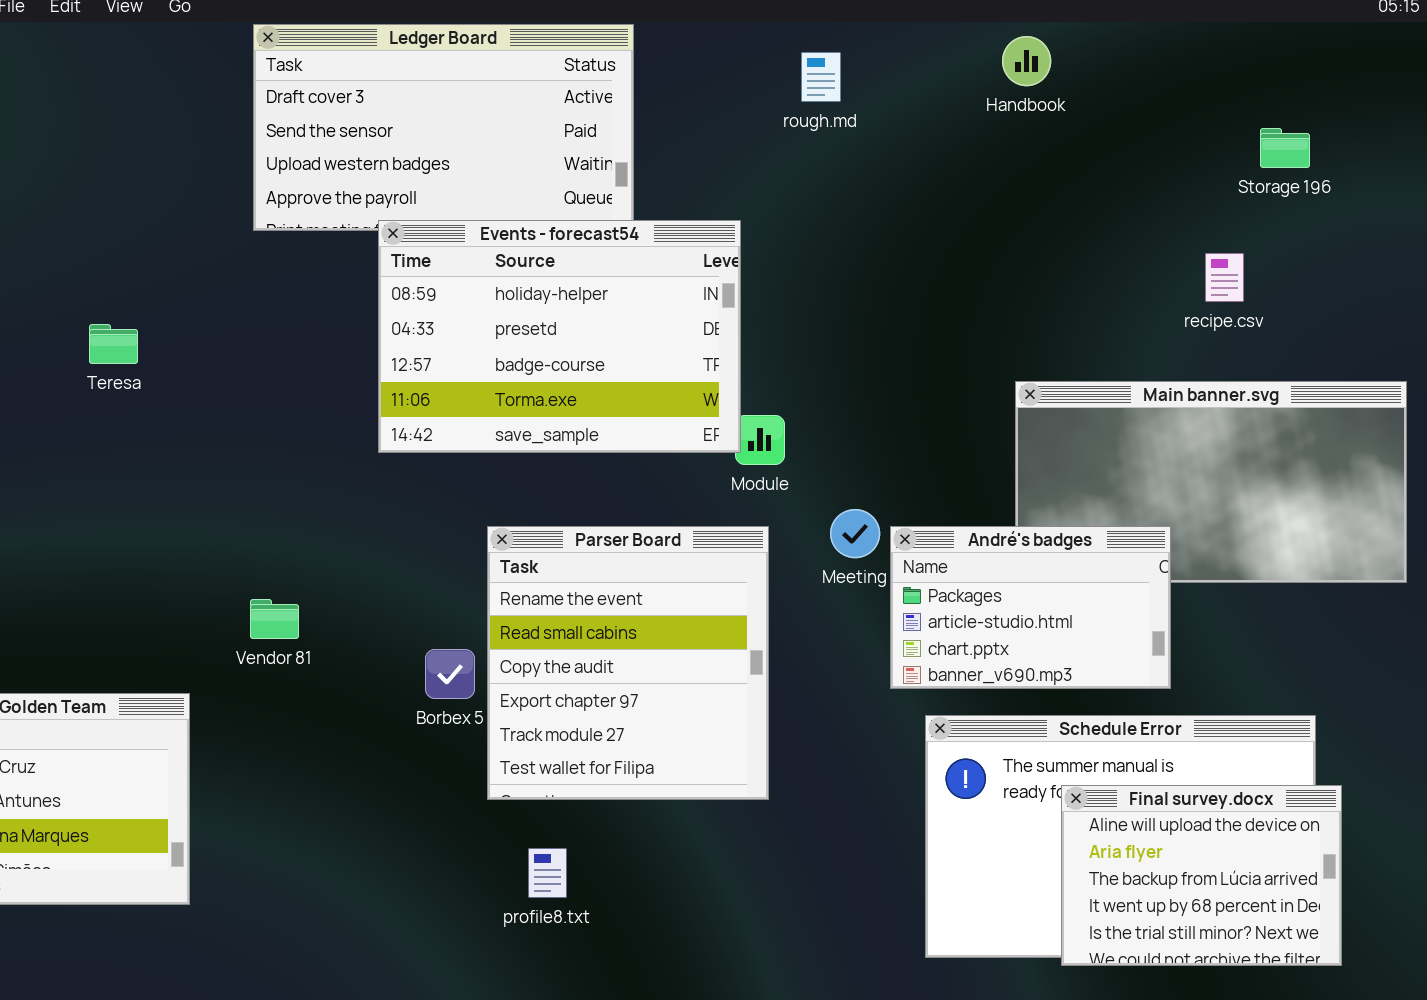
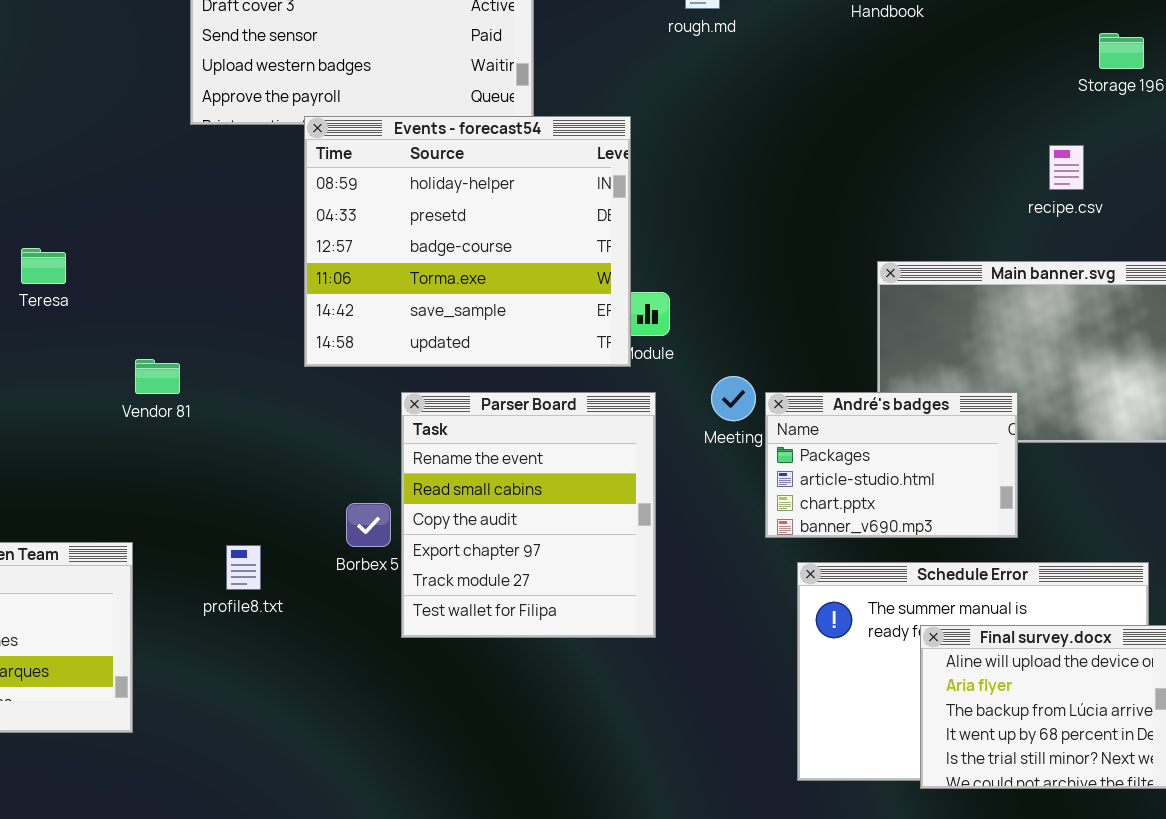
Events - forecast54: [378,220,741,453] -> [304,116,631,367], resized
Teresa: [89,324,138,364] -> [21,248,66,284], moved
Vendor 81: [250,599,299,639] -> [135,359,180,394], moved
profile8.txt: [528,848,567,898] -> [226,545,261,590], moved

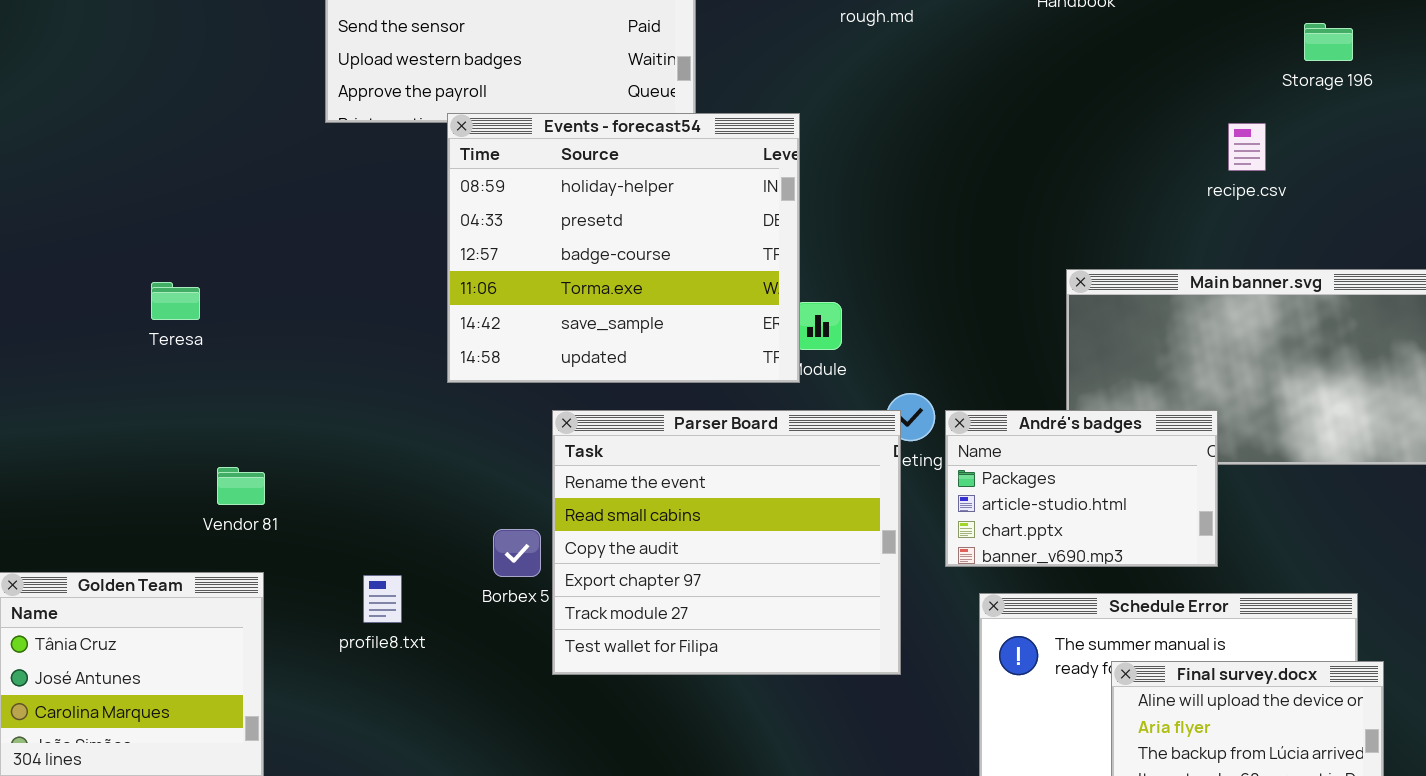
recipe.csv: [1049,145,1084,190] -> [1228,123,1266,171], moved
Teresa: [21,248,66,284] -> [151,282,200,320], moved
Vendor 81: [135,359,180,394] -> [217,467,265,505], moved
Parser Board: [401,392,656,638] -> [552,410,901,675], resized

